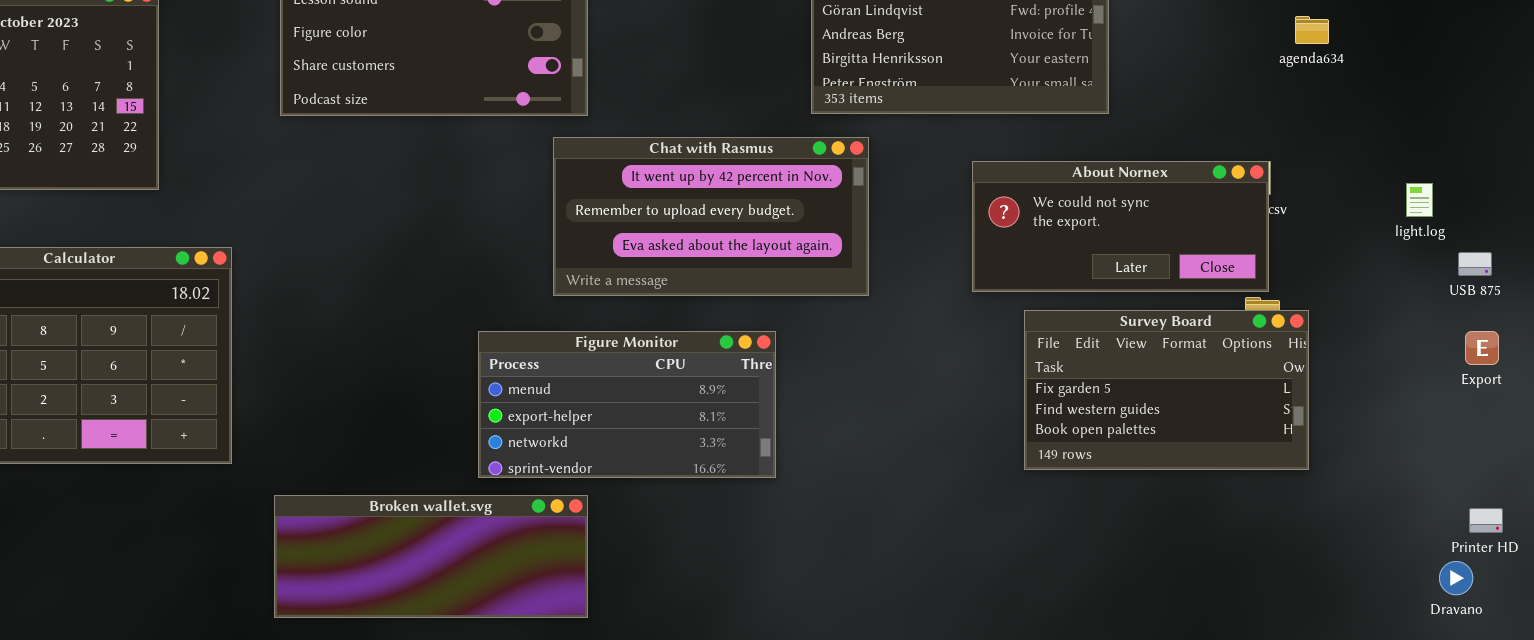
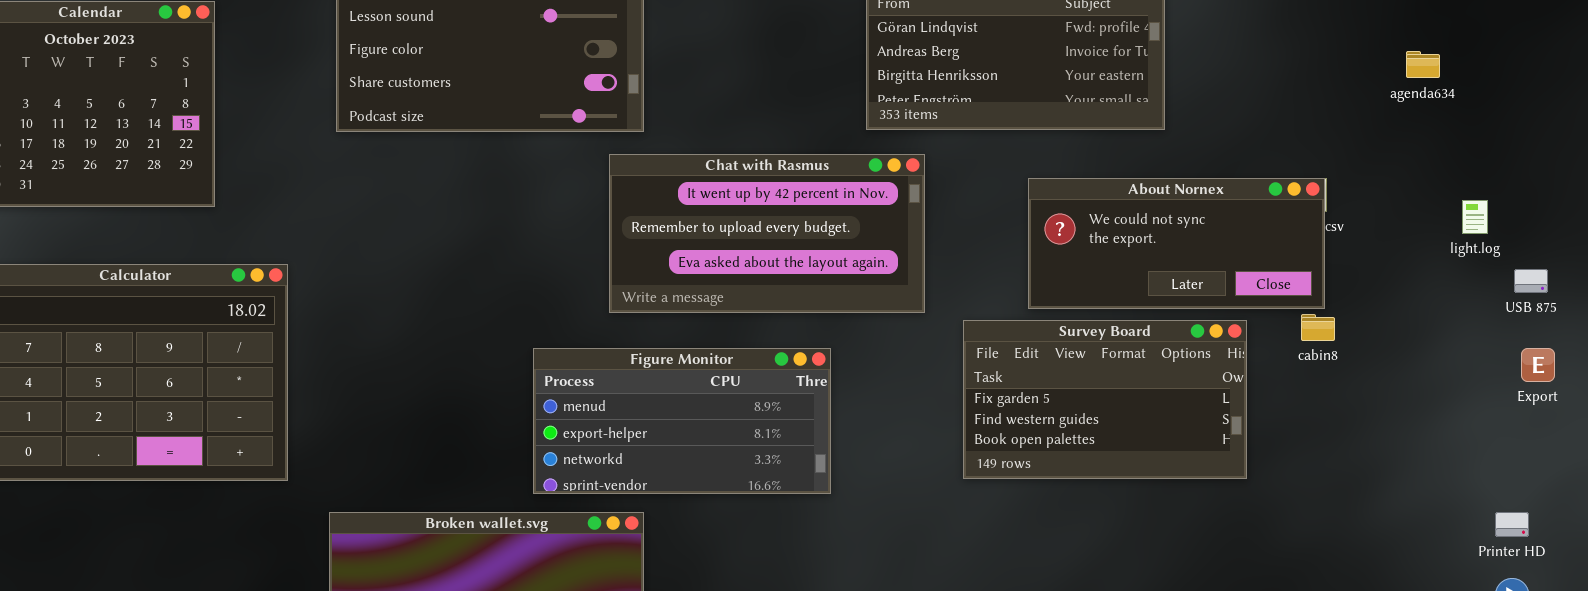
agenda634: [1295,16,1329,44] -> [1406,51,1440,78], moved
Survey Board: [1024,310,1309,470] -> [963,320,1247,479], moved
Printer HD: [1469,508,1503,533] -> [1495,512,1529,537], moved

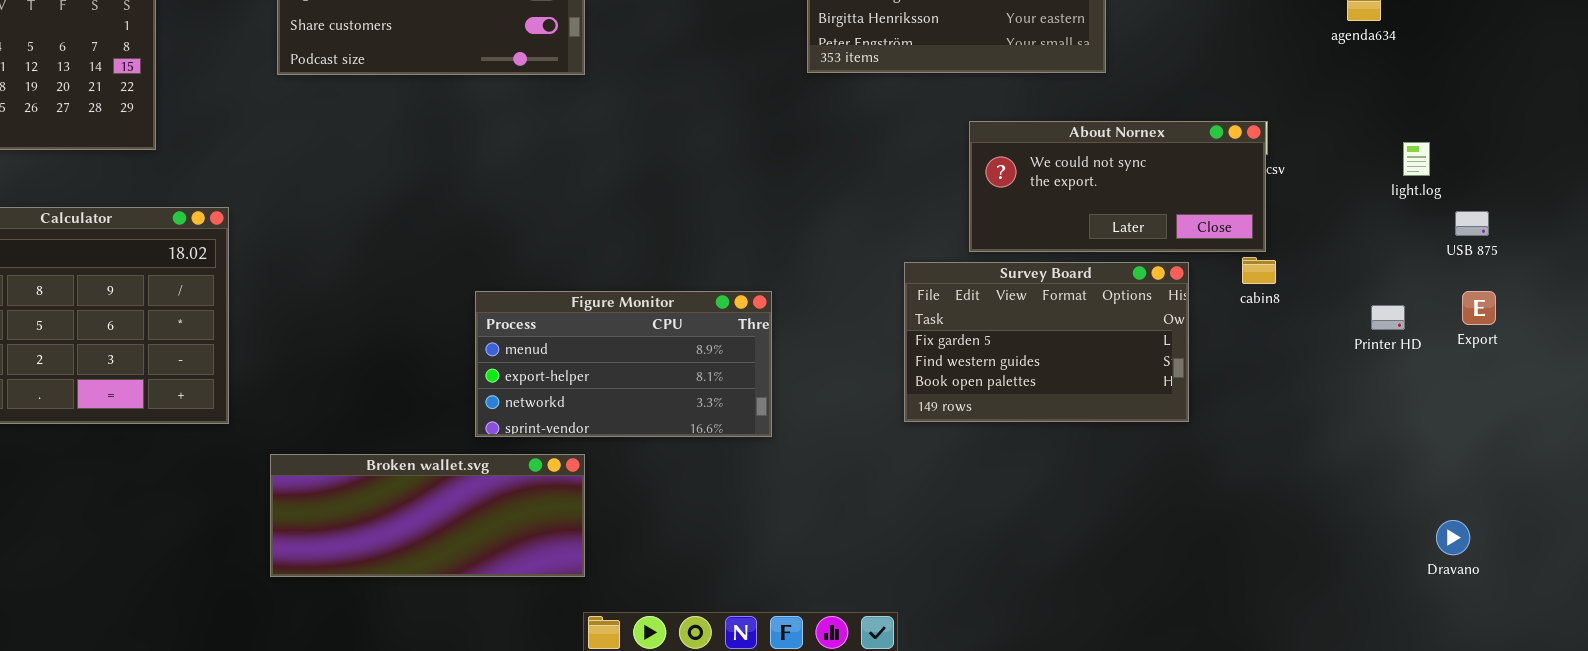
Chat with Rasmus: [609,154,925,313] -> none, closed
Printer HD: [1495,512,1529,537] -> [1371,305,1405,330], moved

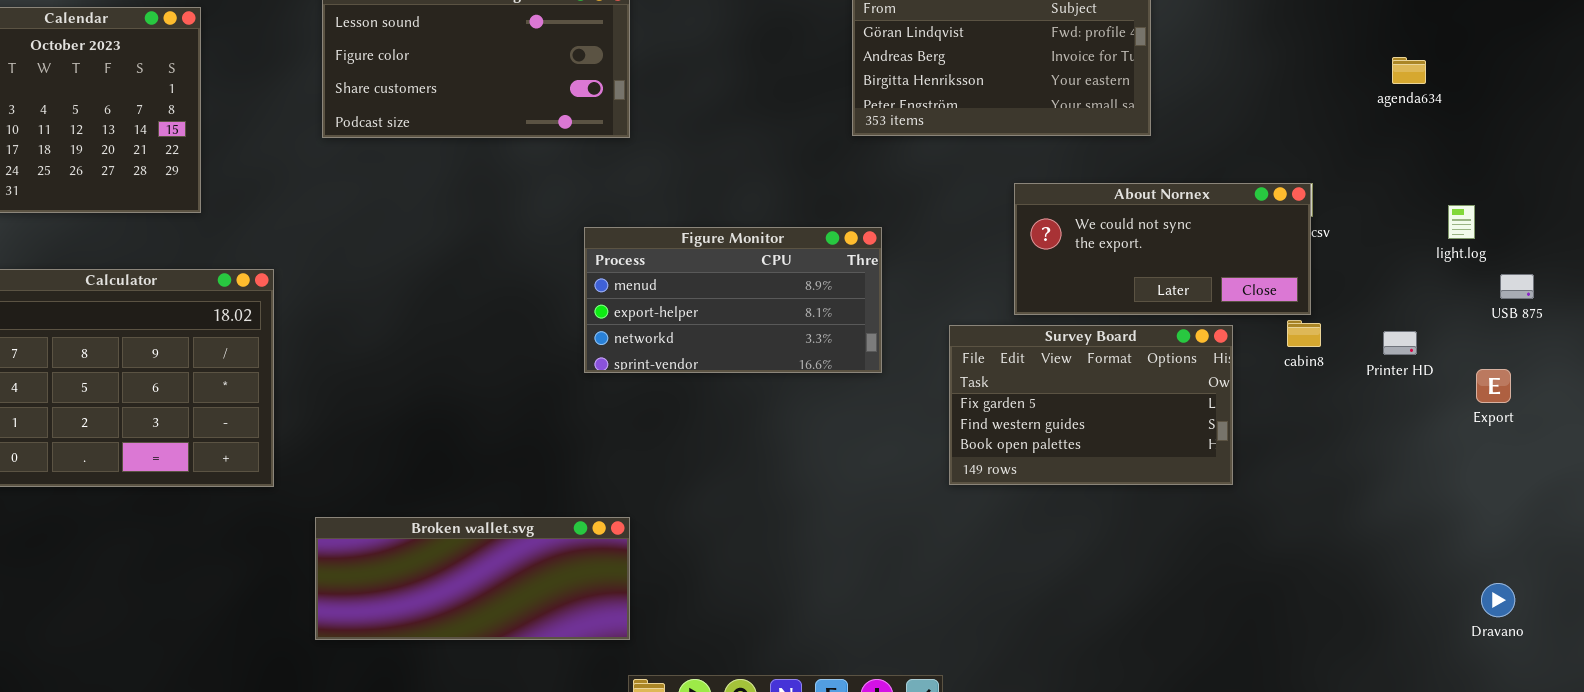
Figure Monitor: [475,291,772,437] -> [584,227,882,373], moved
Export: [1462,291,1496,325] -> [1476,369,1511,403], moved
Printer HD: [1371,305,1405,330] -> [1383,331,1417,355], moved

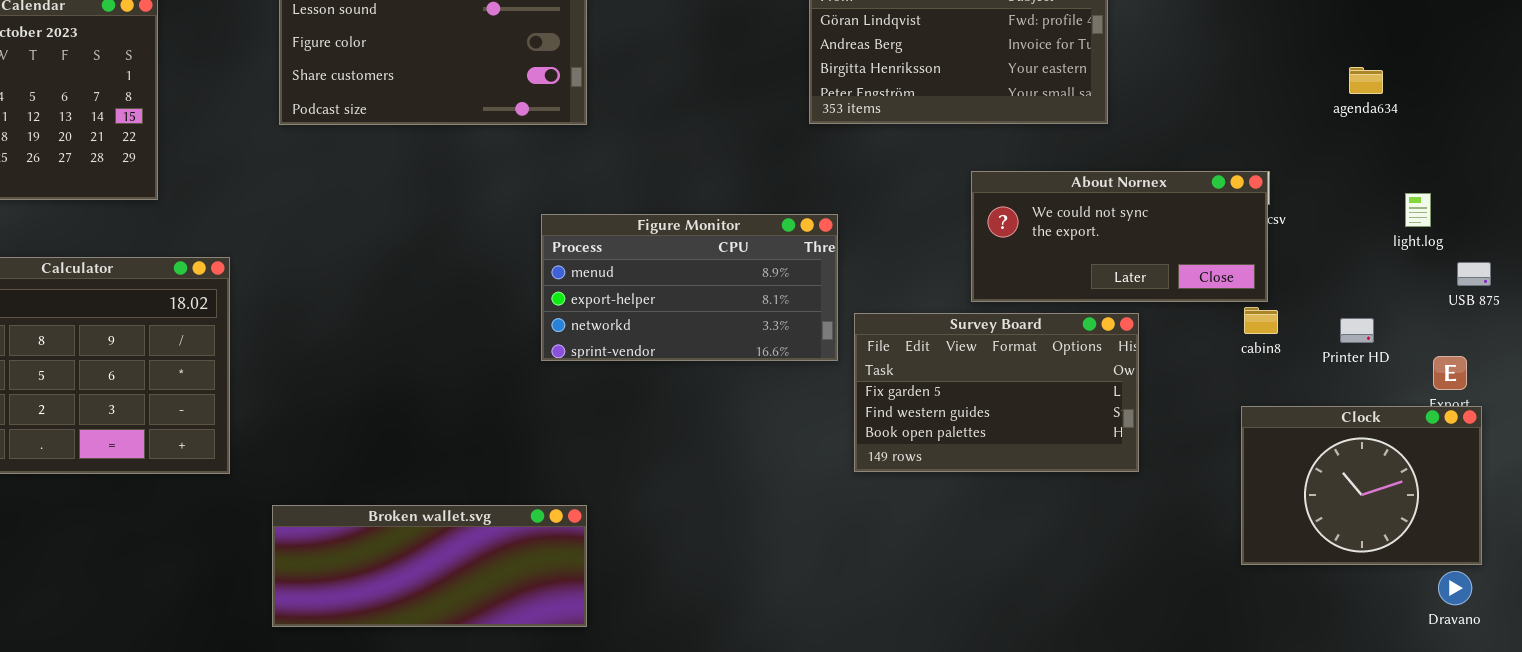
agenda634: [1392,57,1426,84] -> [1349,67,1383,94], moved
Survey Board: [949,325,1233,485] -> [854,313,1139,472], moved
Clock: none -> [1241,406,1482,565], opened

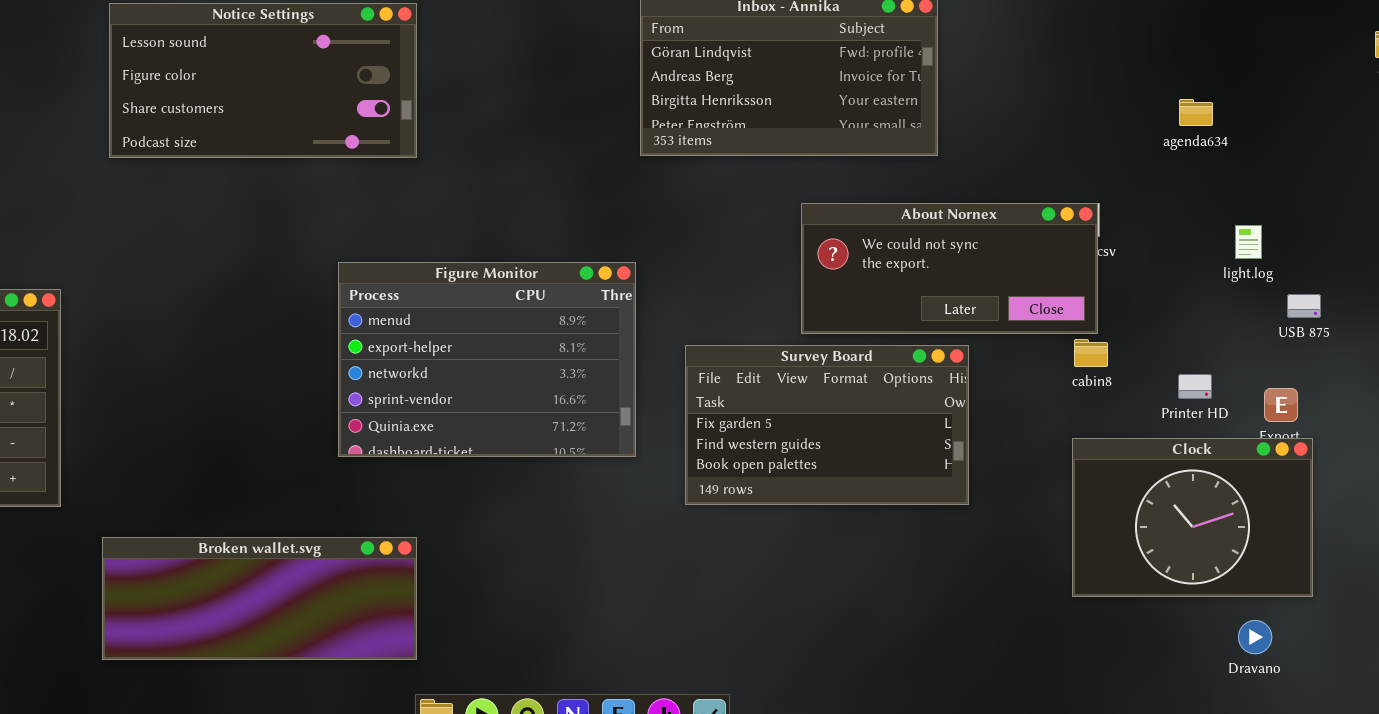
Figure Monitor: [541,214,838,361] -> [338,262,636,457], moved, resized
Printer HD: [1340,318,1374,343] -> [1178,374,1212,399], moved
Dravano: [1438,571,1472,605] -> [1238,620,1272,654], moved

